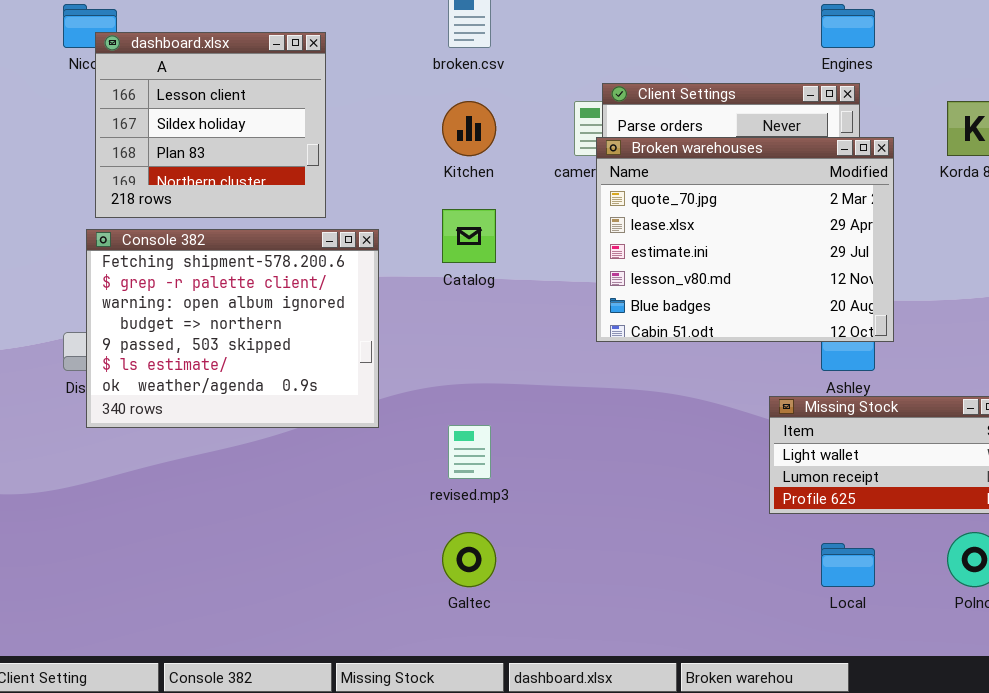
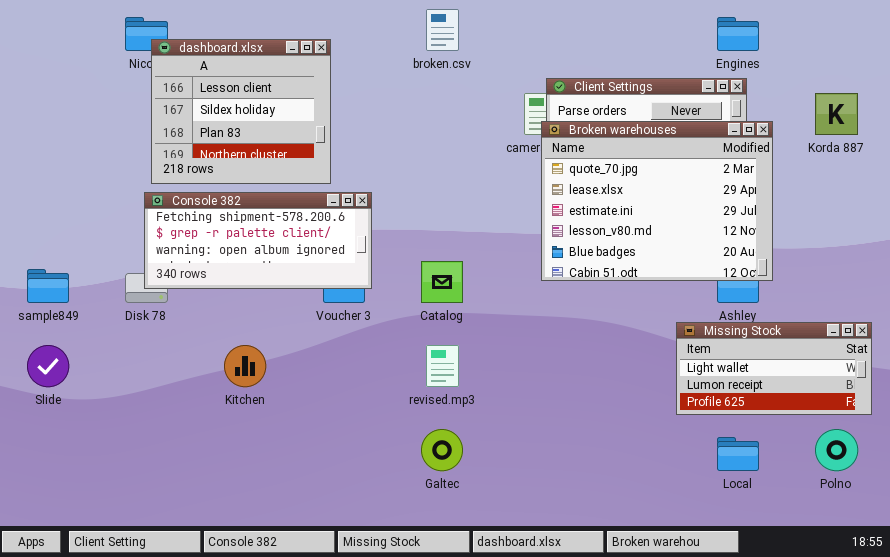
Kitchen: [442,101,496,156] -> [224,345,266,387], moved
Catalog: [442,209,496,263] -> [421,261,463,303], moved
Console 382: [86,229,379,428] -> [144,192,372,289], resized

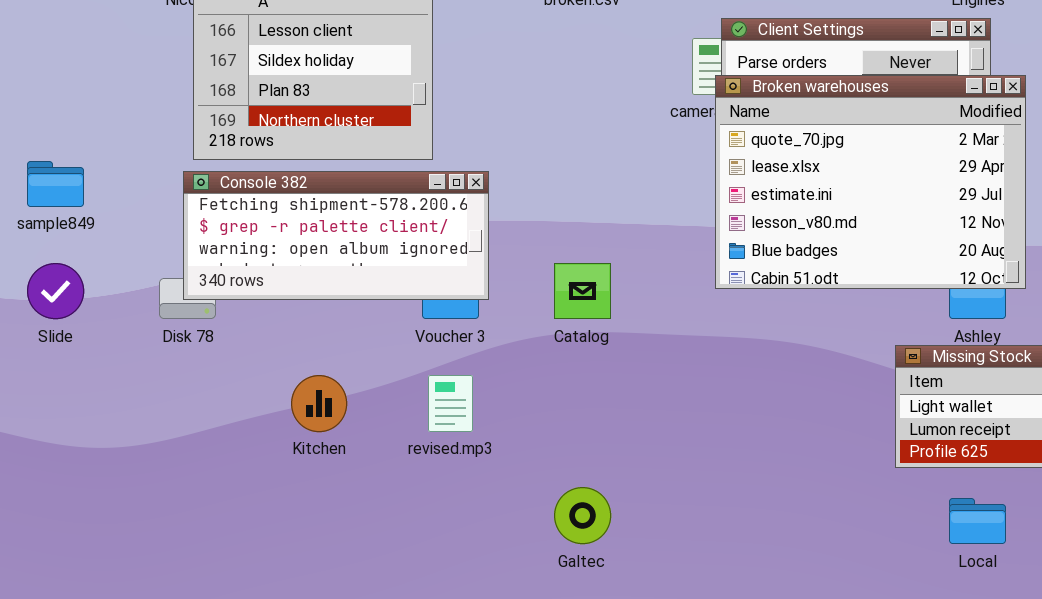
sample849: [27,269,69,303] -> [27,161,84,207], moved
Slide: [27,345,69,387] -> [27,263,84,319], moved
revised.mp3: [426,345,459,387] -> [428,375,473,432], moved

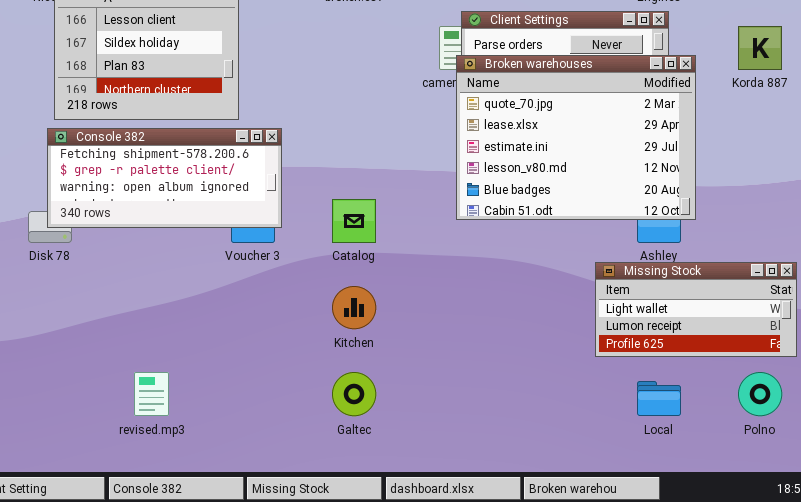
Kitchen: [291,375,347,432] -> [332,286,376,329], moved
revised.mp3: [428,375,473,432] -> [134,372,169,416], moved

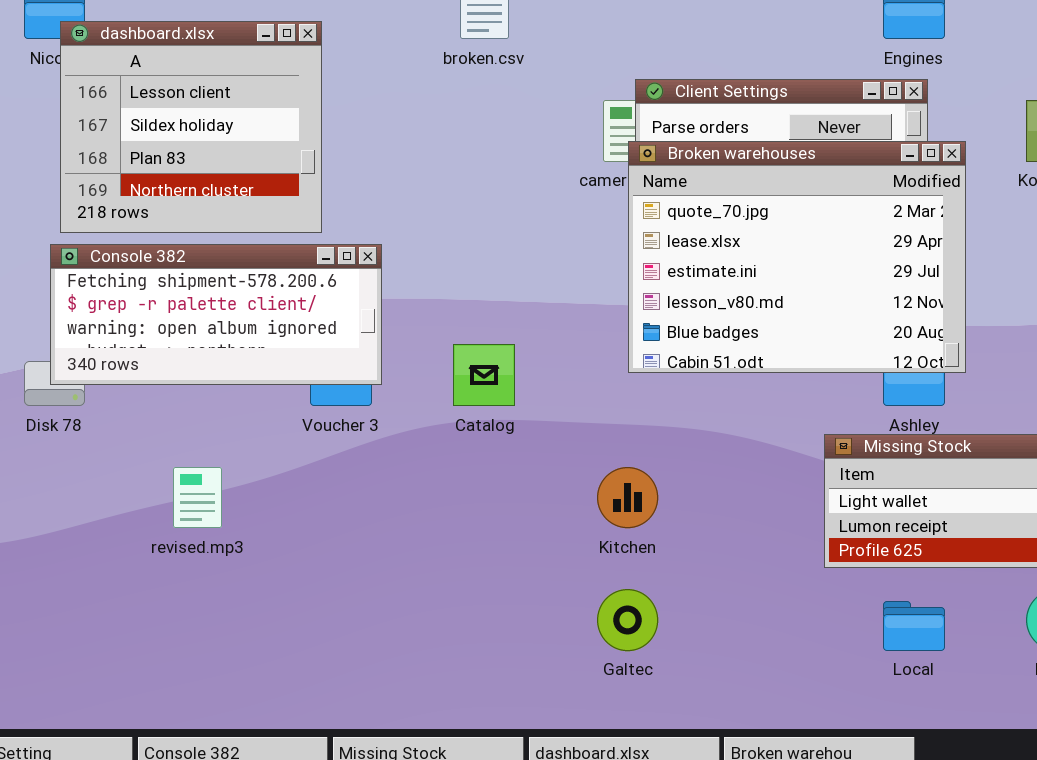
Kitchen: [332,286,376,329] -> [597,467,658,528], moved
revised.mp3: [134,372,169,416] -> [173,467,222,528], moved
Galtec: [332,372,376,416] -> [597,589,658,651], moved

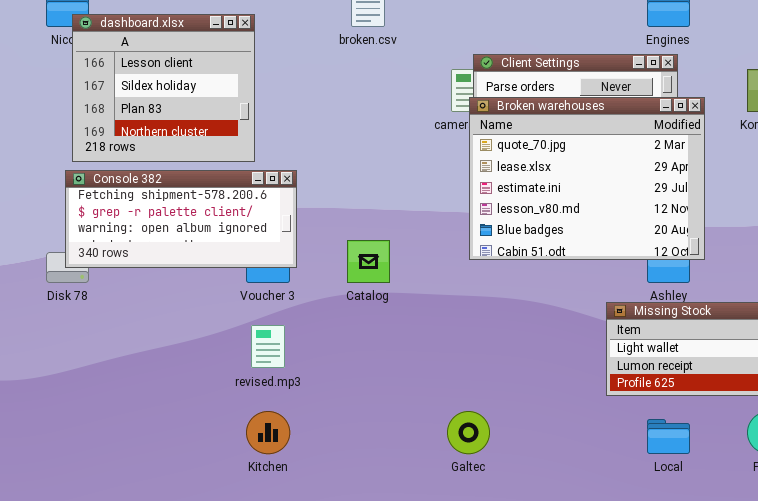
revised.mp3: [173,467,222,528] -> [251,325,285,368], moved
Kitchen: [597,467,658,528] -> [246,411,290,454], moved

